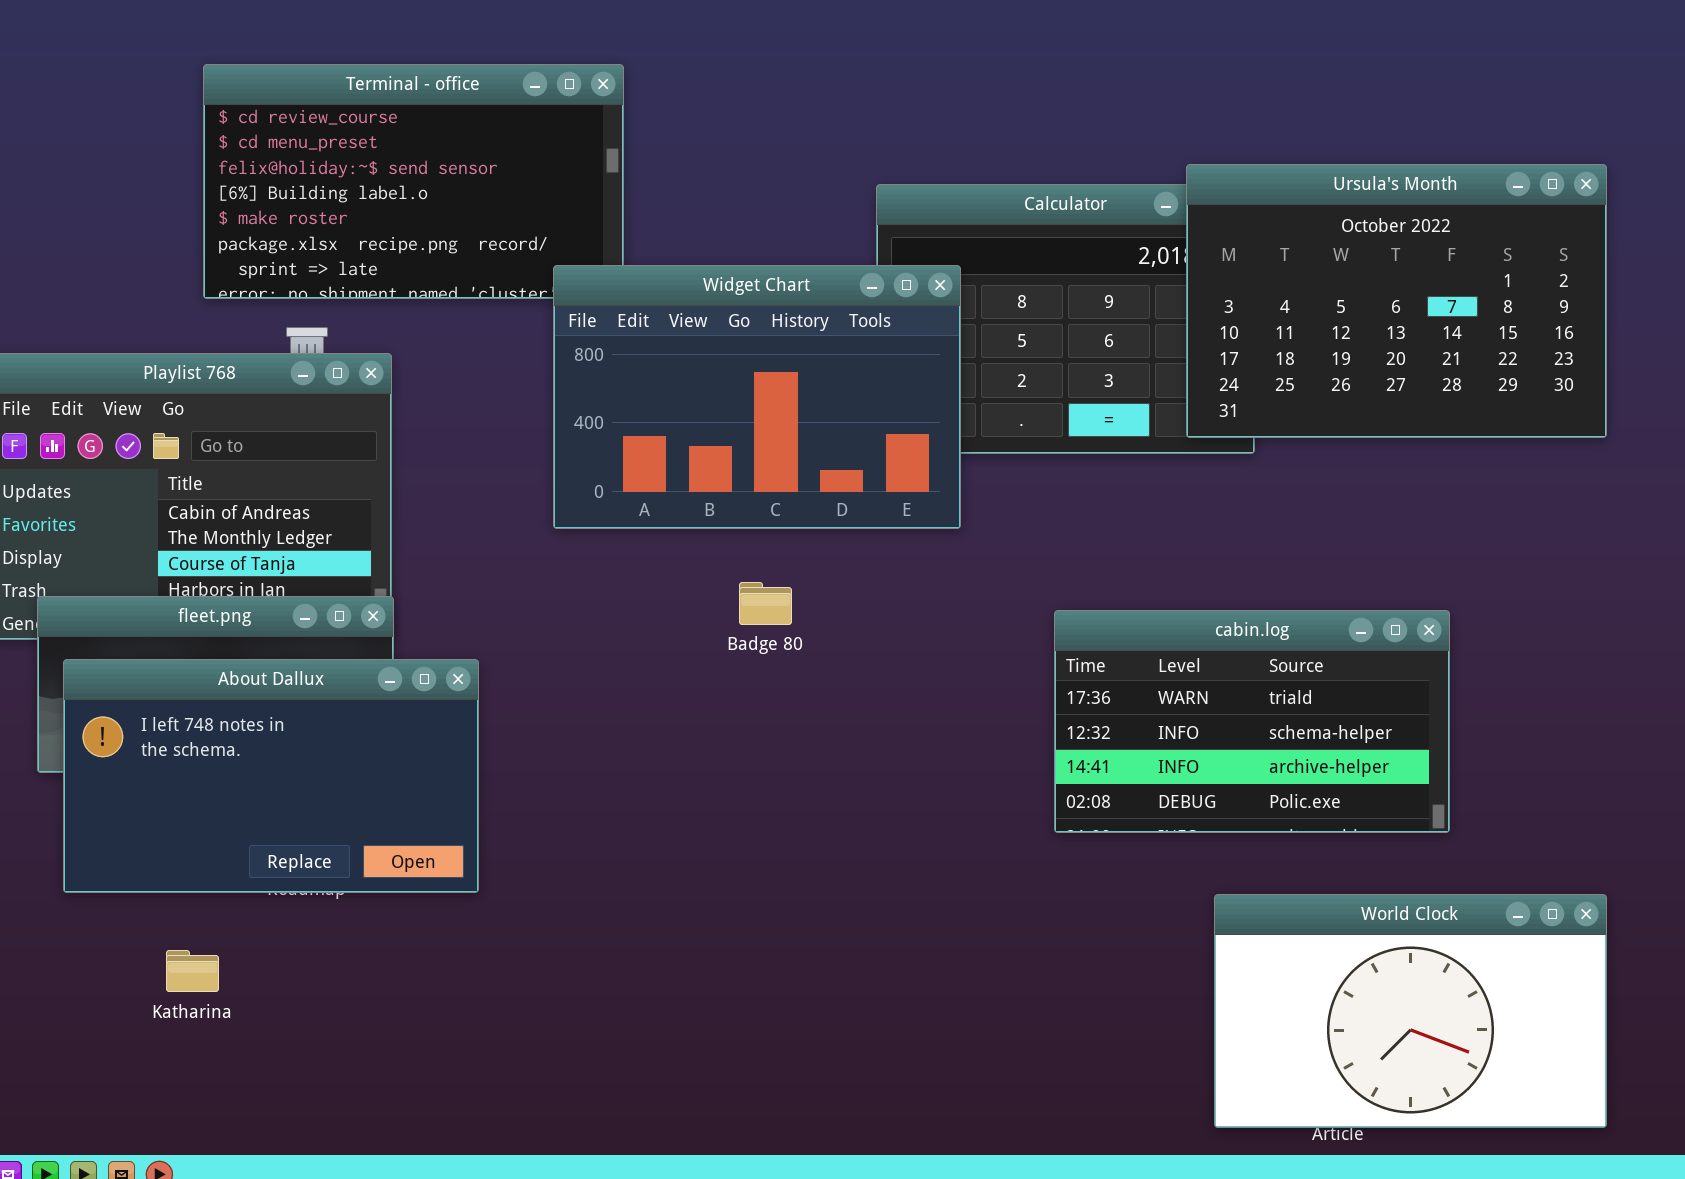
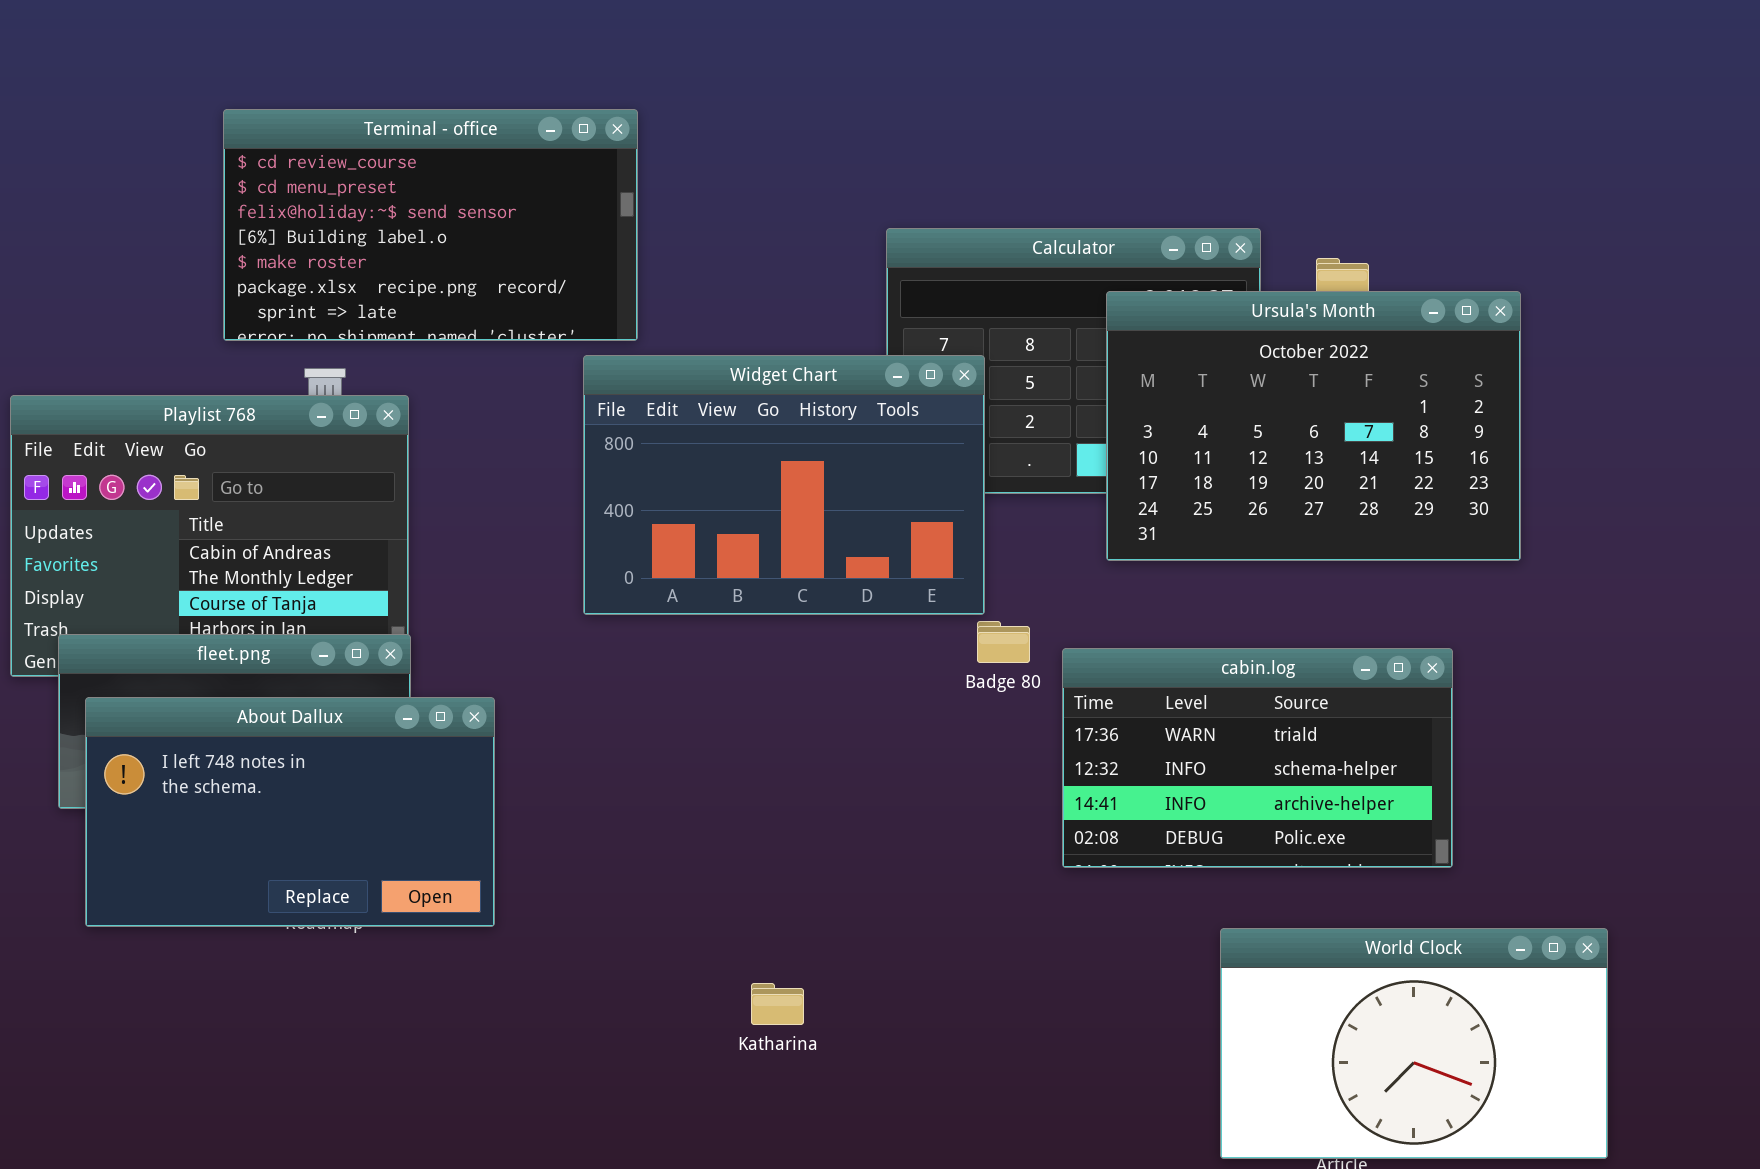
Ursula's Month: [1186,164,1607,438] -> [1106,291,1521,561], moved
Widget Chart: [553,265,961,529] -> [583,355,985,615], moved
Badge 80: [739,582,792,625] -> [977,621,1030,663], moved
Katharina: [166,950,219,992] -> [751,983,804,1025], moved

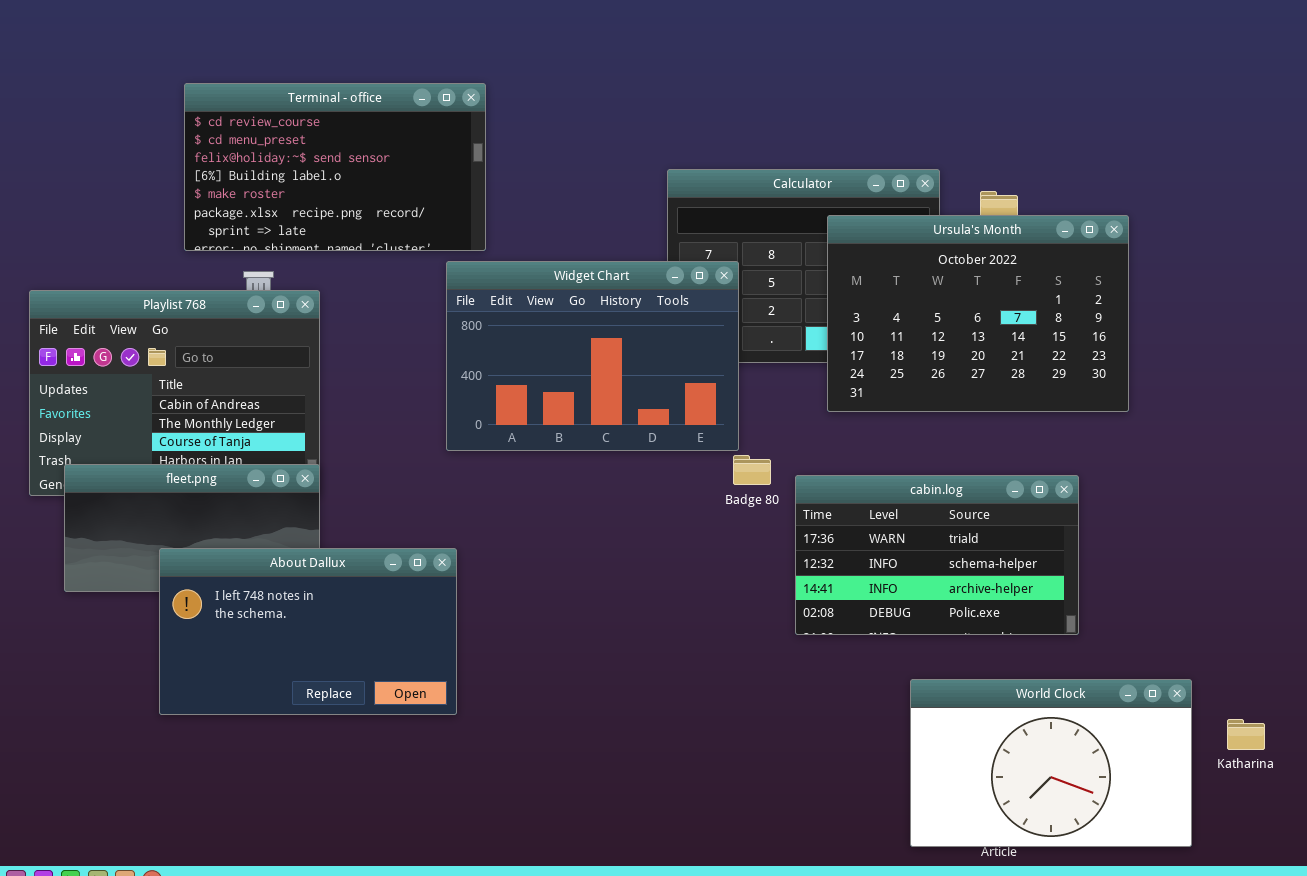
About Dallux: [85,697,495,927] -> [159,548,457,715], moved
Katharina: [751,983,804,1025] -> [1227,719,1265,750], moved

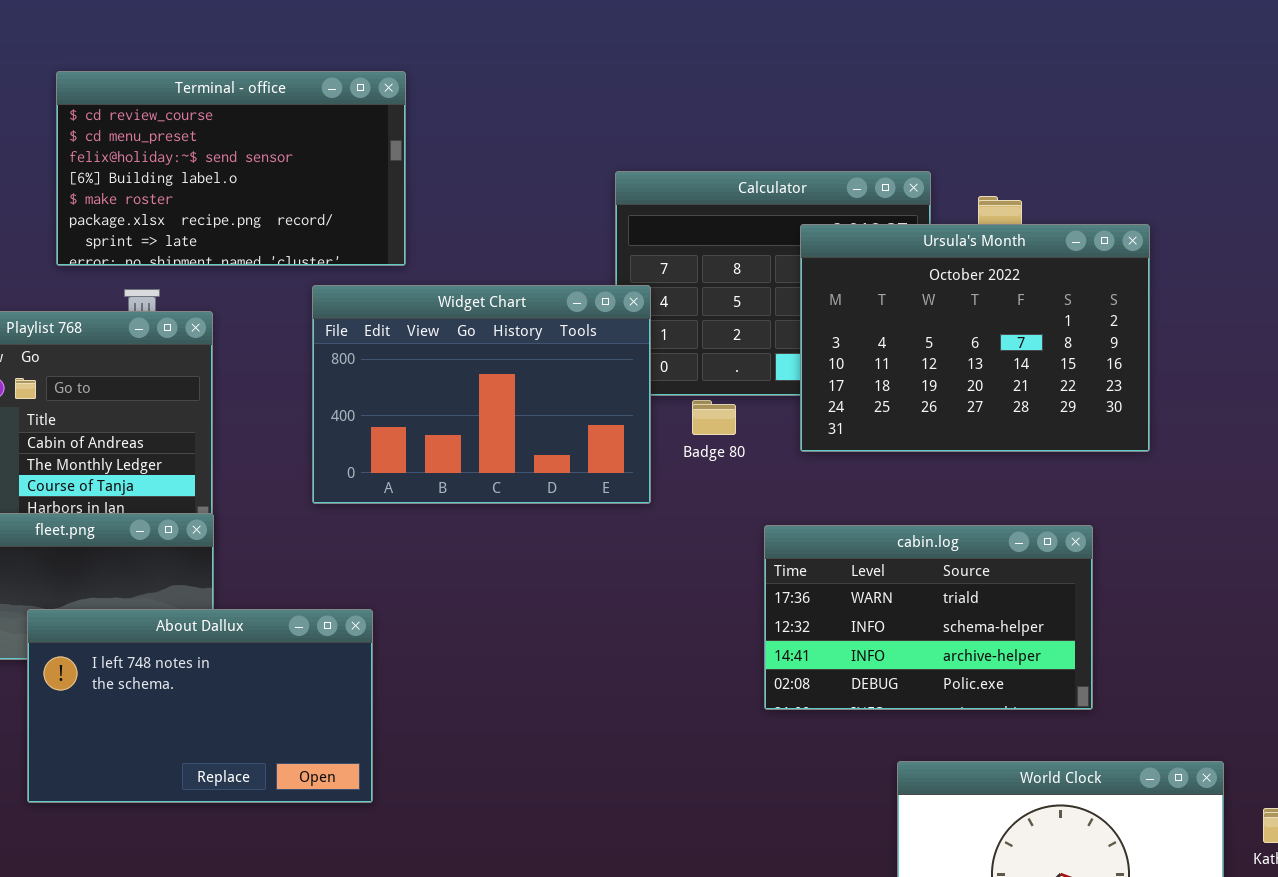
Widget Chart: [446,261,739,451] -> [312,285,651,504], moved
Badge 80: [733,455,771,485] -> [692,400,736,435], moved

